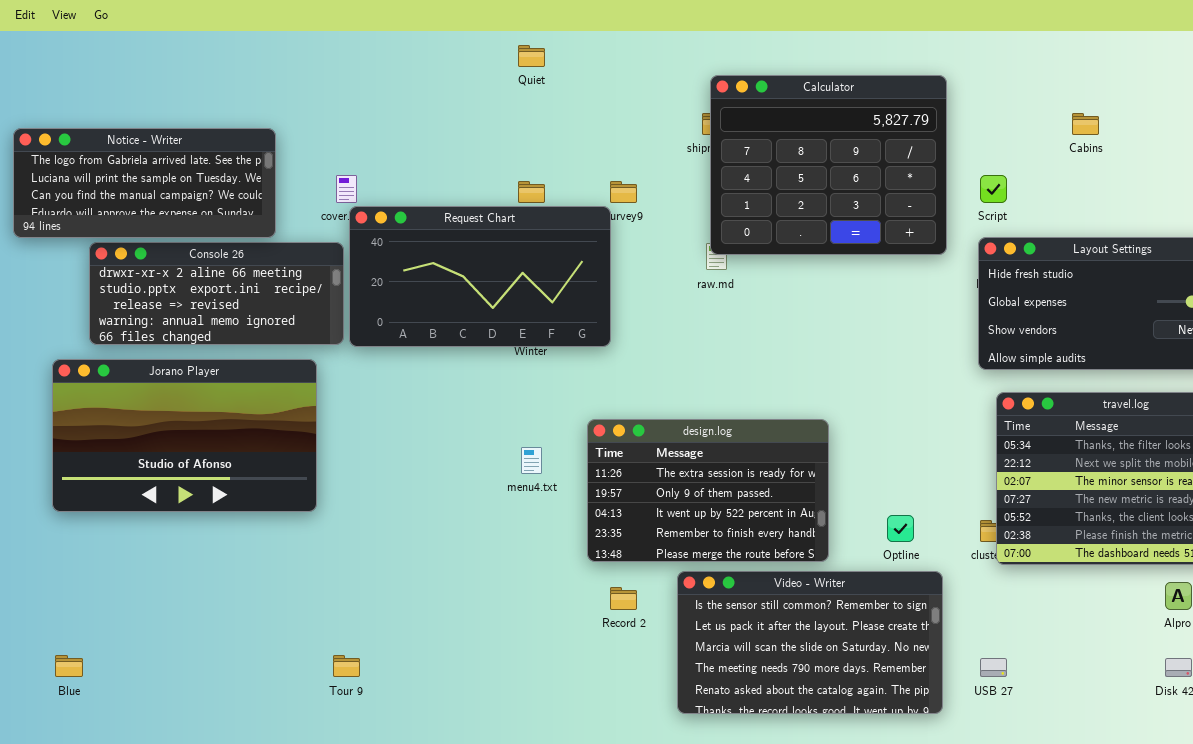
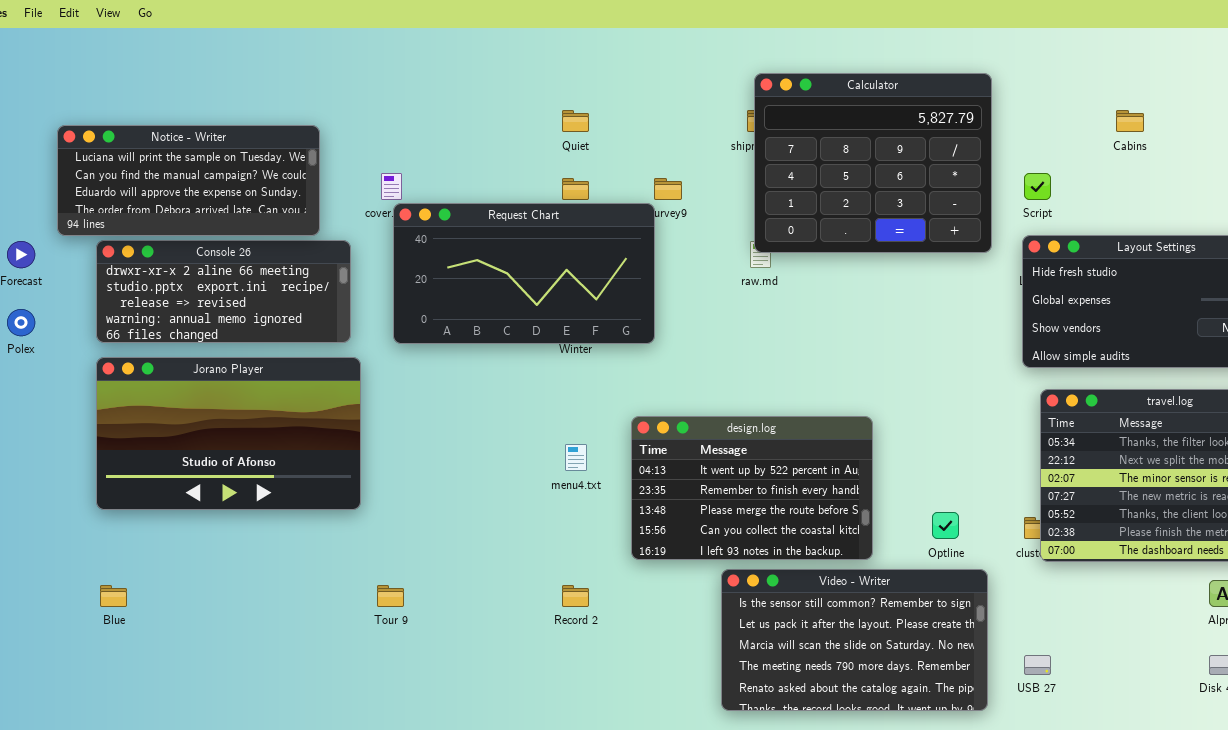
Quiet: [518,45,545,67] -> [562,110,589,132], moved
Notice - Writer: [13,128,276,238] -> [57,125,320,236], scrolled down 1 row
Console 26: [89,242,344,345] -> [96,240,351,343], moved
design.log: [587,419,829,562] -> [631,416,873,560], scrolled down 2 rows
Record 2: [610,587,637,610] -> [562,585,589,607], moved
Blue: [55,655,83,677] -> [100,585,127,607], moved
Tour 9: [333,655,360,677] -> [377,585,404,607], moved

